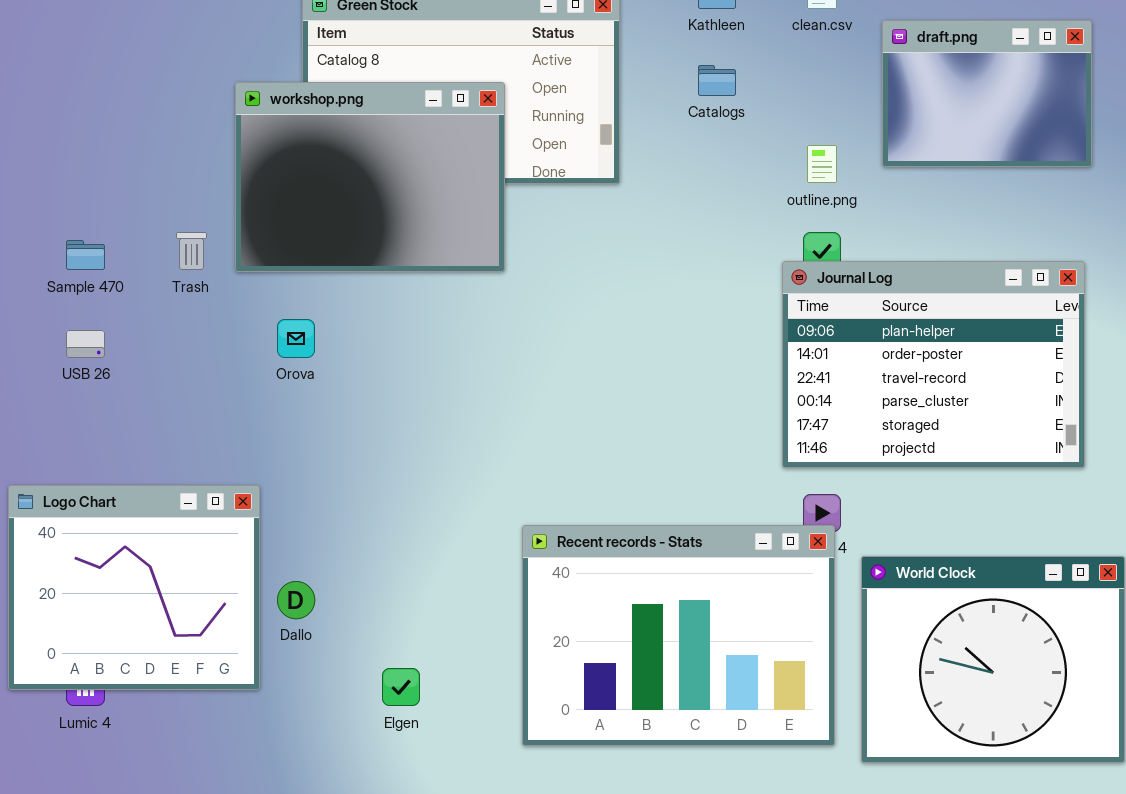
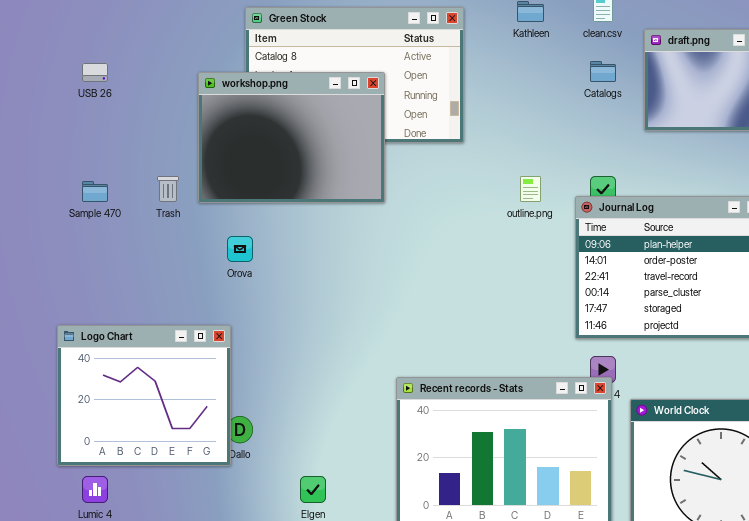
Catalogs: [698,65,736,96] -> [590,61,616,82], moved
outline.png: [807,145,837,183] -> [520,176,541,202], moved
USB 26: [66,330,105,358] -> [82,63,108,82], moved
Logo Chart: [8,485,260,690] -> [57,325,231,466], moved

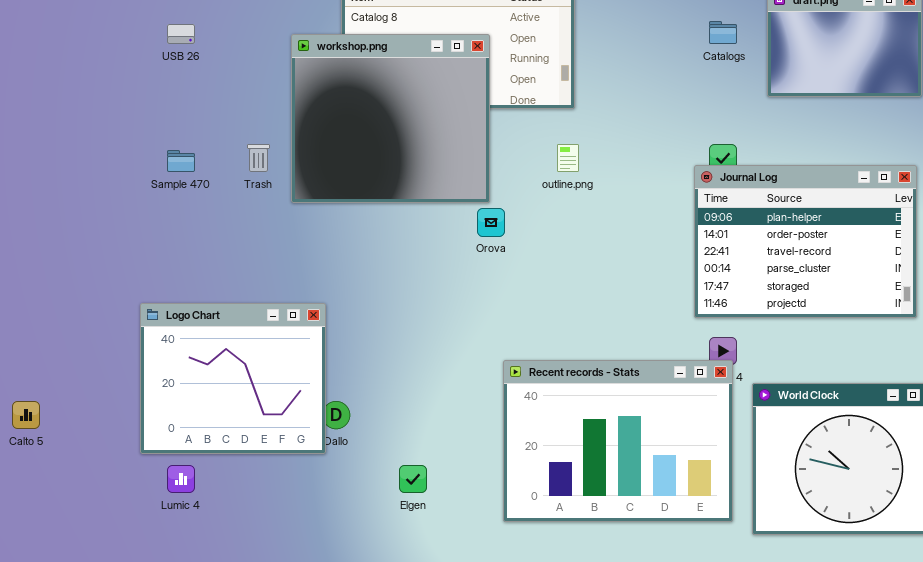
workshop.png: [198,72,385,203] -> [291,34,490,203], resized
outline.png: [520,176,541,202] -> [557,144,579,172], moved
Orova: [227,236,253,262] -> [477,208,505,237], moved

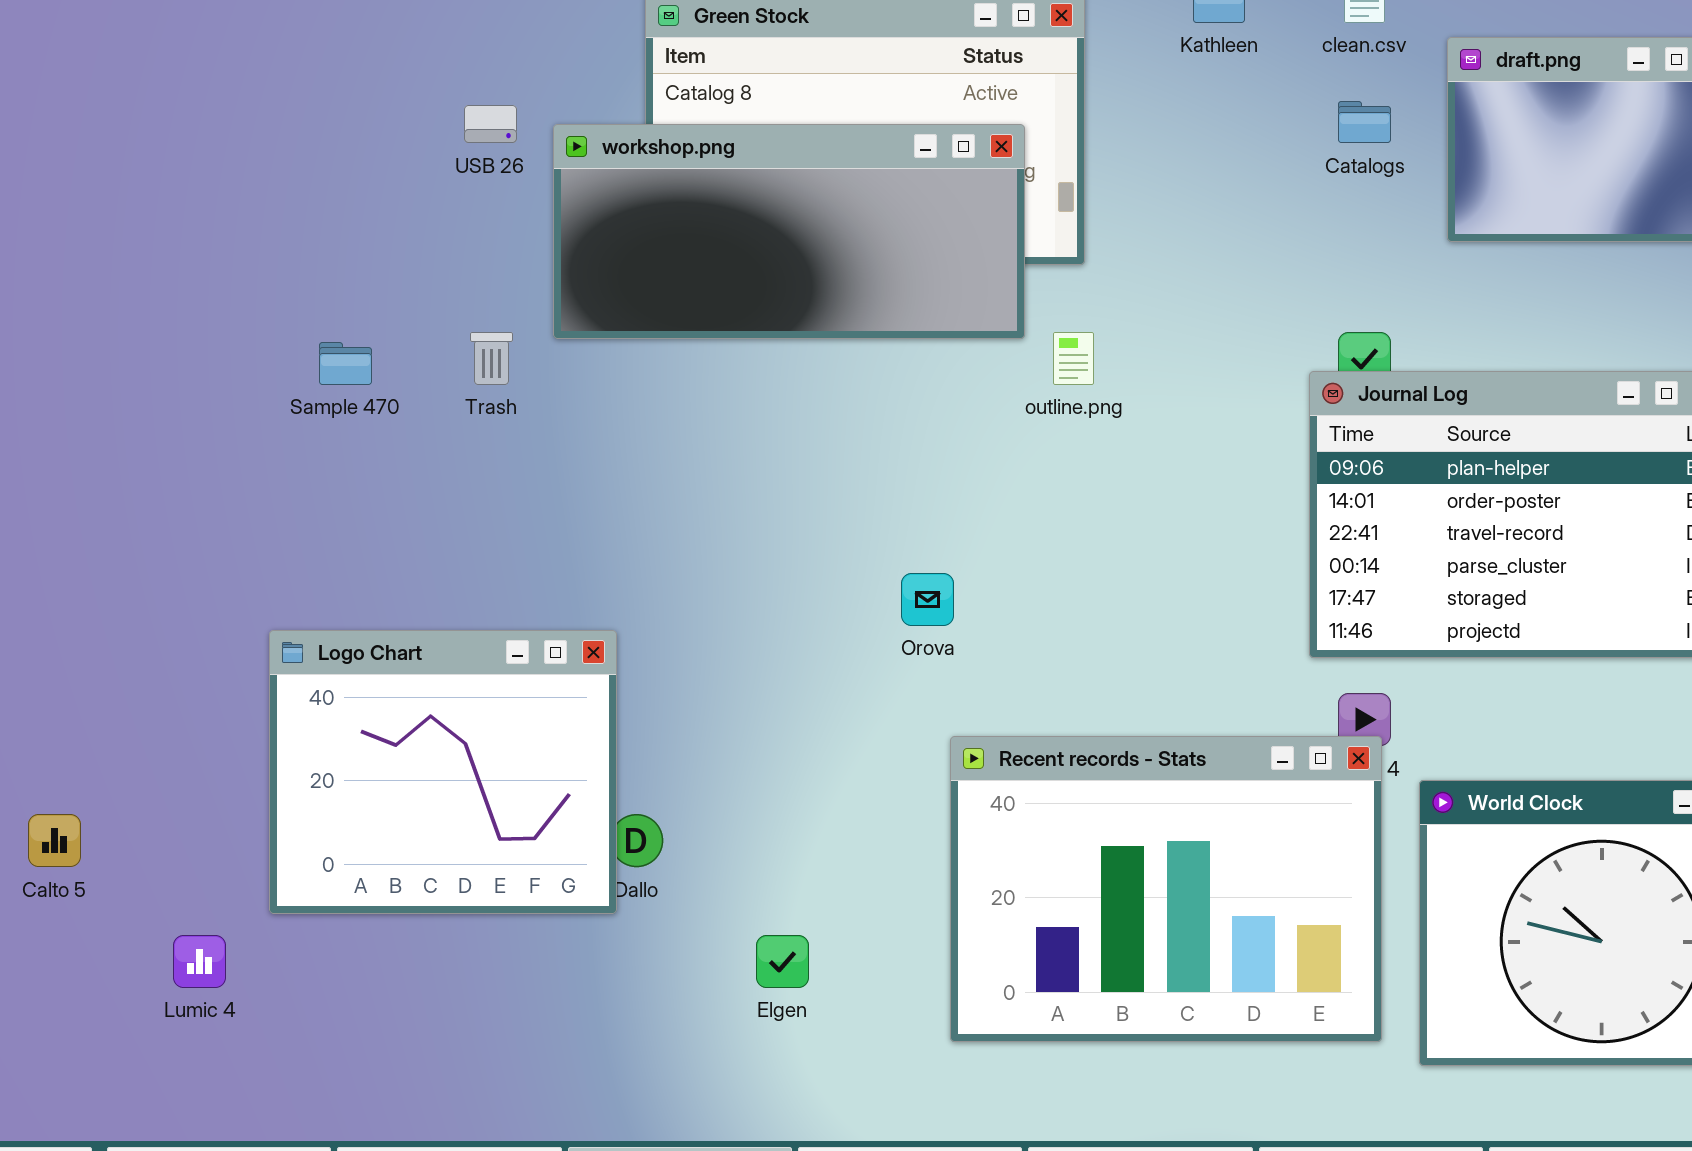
USB 26: [167,24,195,44] -> [464,105,517,143], moved
workshop.png: [291,34,490,203] -> [553,124,1025,339], resized
Orova: [477,208,505,237] -> [901,573,954,626], moved
Lumic 4: [167,465,195,493] -> [173,935,226,988], moved

